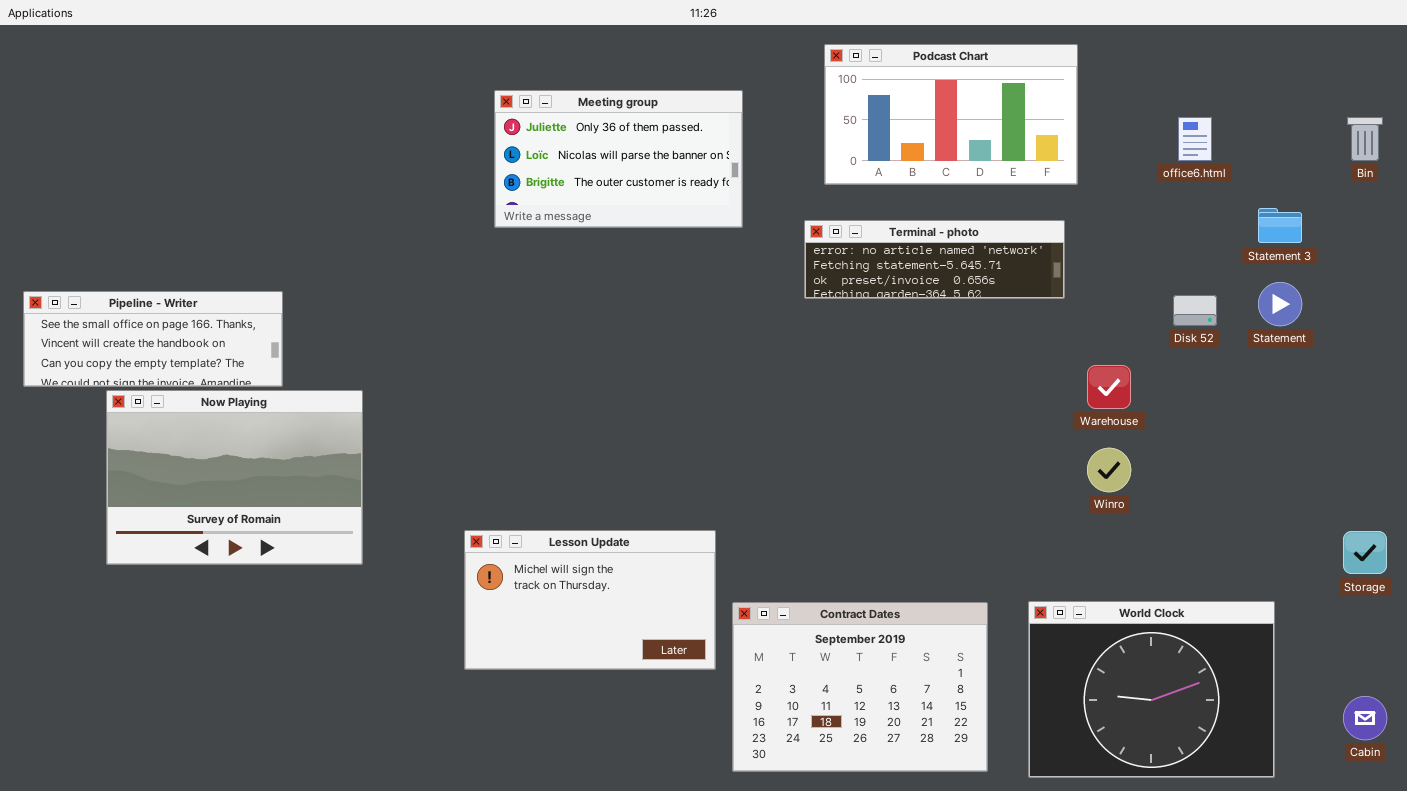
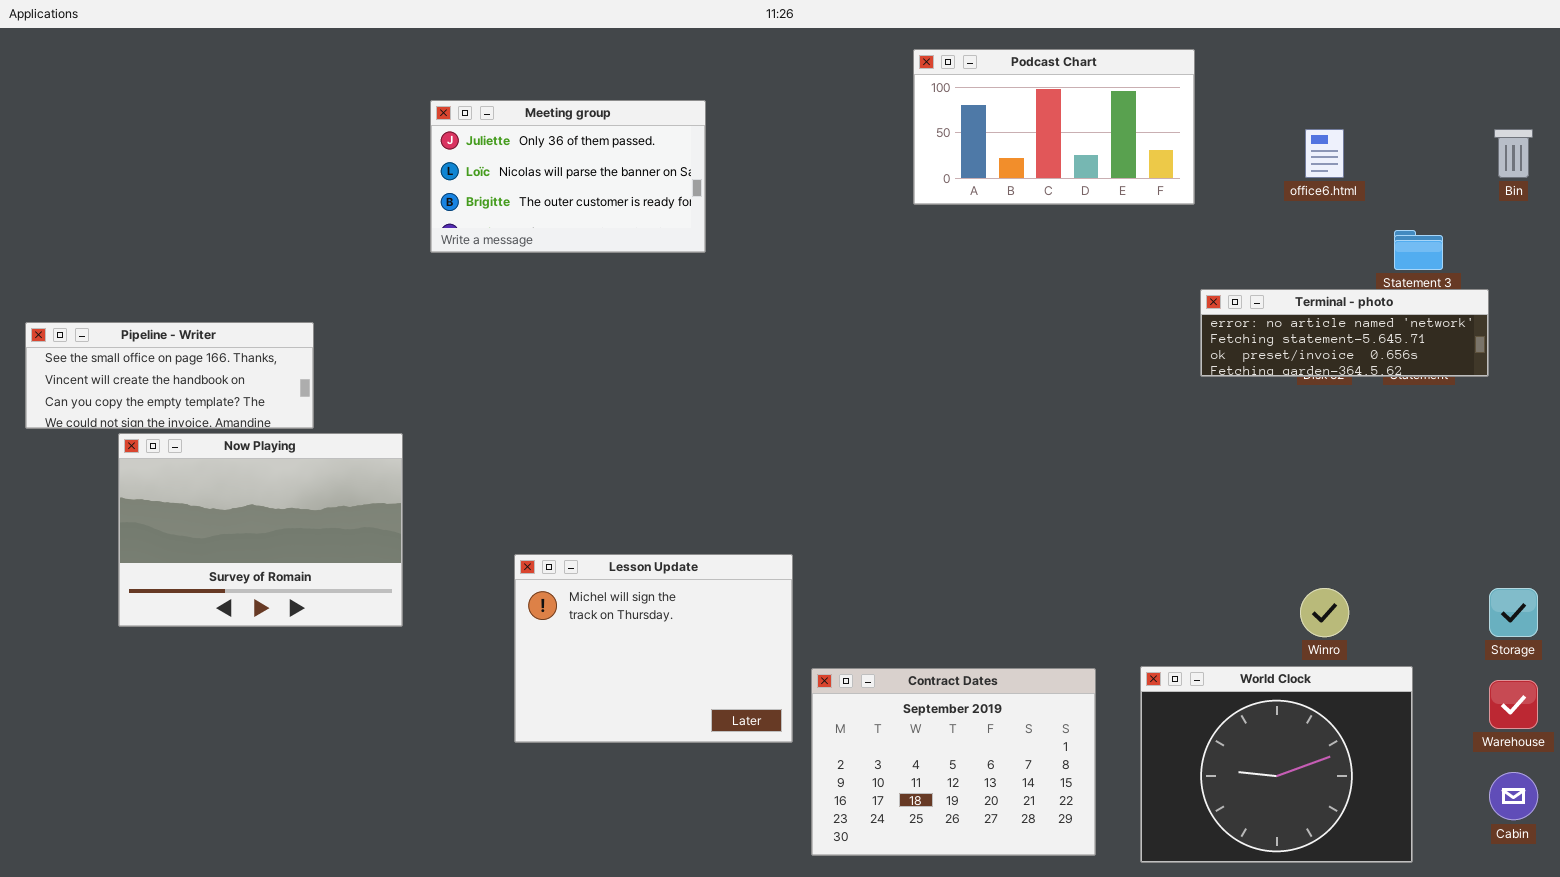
Meeting group: [494,90,743,228] -> [430,100,706,253], moved
Terminal - photo: [804,220,1065,299] -> [1200,289,1489,377], moved
Warehouse: [1087,365,1131,409] -> [1489,680,1538,729], moved
Winro: [1087,448,1131,492] -> [1300,588,1349,637], moved
Lesson Update: [464,530,716,670] -> [514,554,793,743], resized

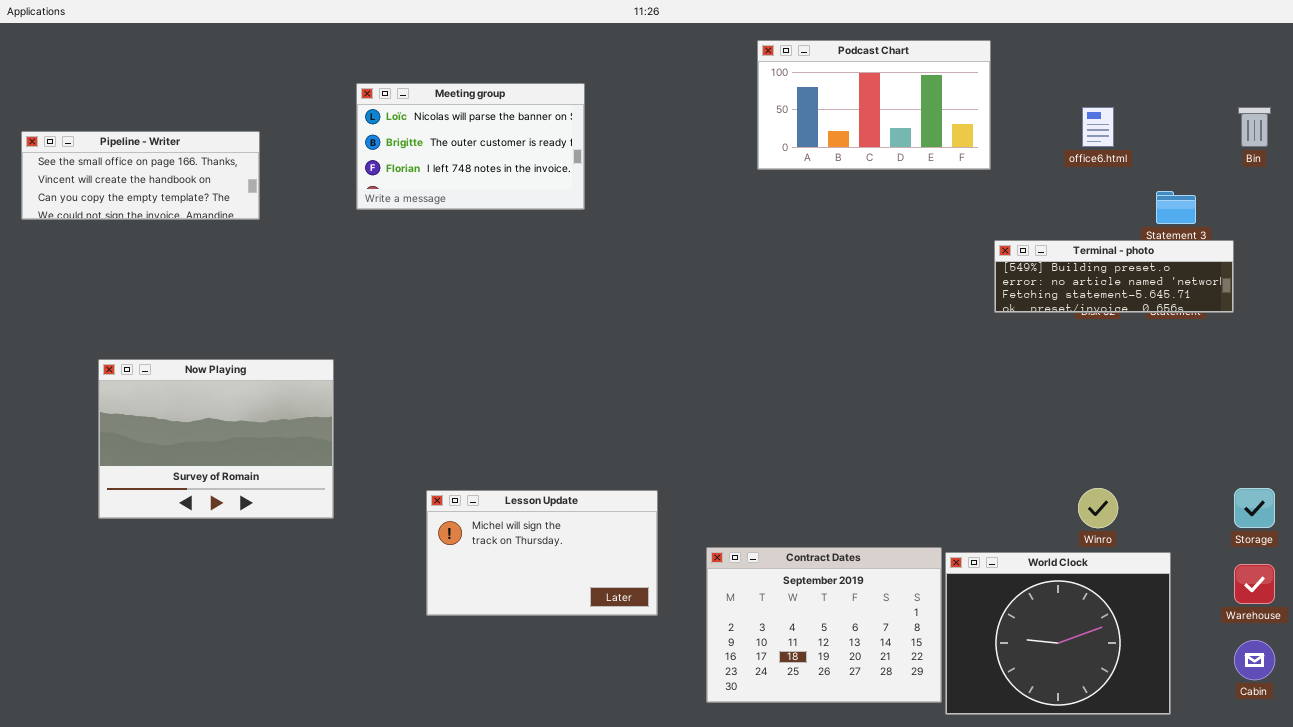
Meeting group: [430,100,706,253] -> [356,83,585,210], scrolled down 1 row
Terminal - photo: [1200,289,1489,377] -> [994,240,1234,313], scrolled up 1 row
Pipeline - Writer: [25,322,314,429] -> [21,131,260,220], moved
Lesson Update: [514,554,793,743] -> [426,490,658,616], resized
Contract Dates: [811,668,1096,856] -> [706,547,942,703], moved

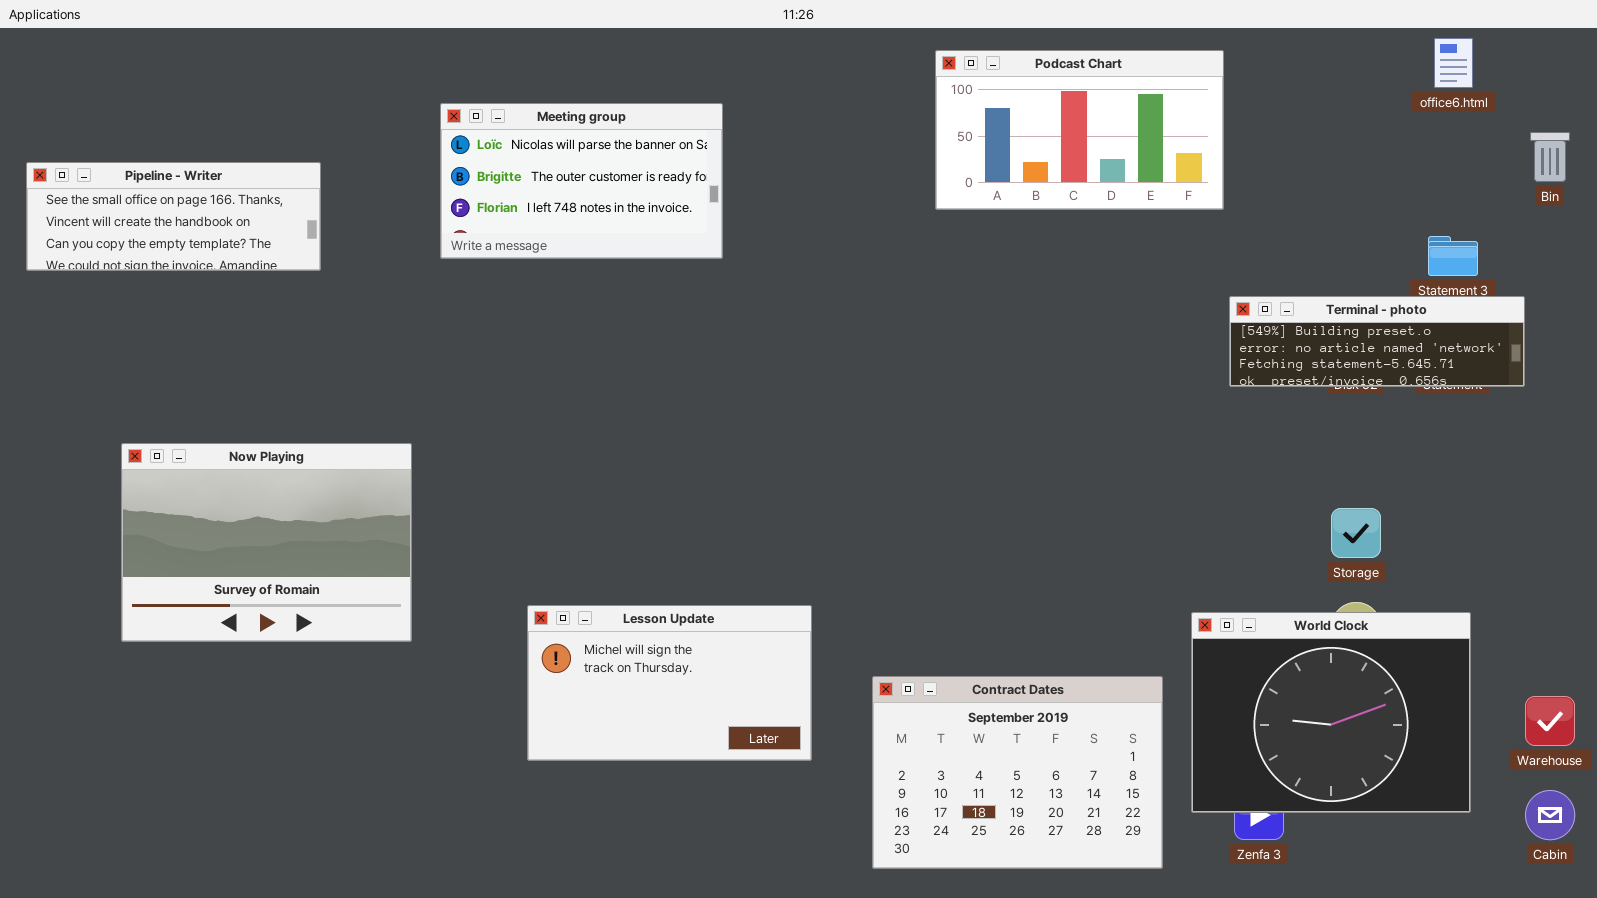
office6.html: [1082,107,1114,147] -> [1434,38,1473,88], moved
Storage: [1234,488,1275,528] -> [1331,508,1381,558], moved
World Clock: [945,552,1171,715] -> [1191,612,1471,813], moved

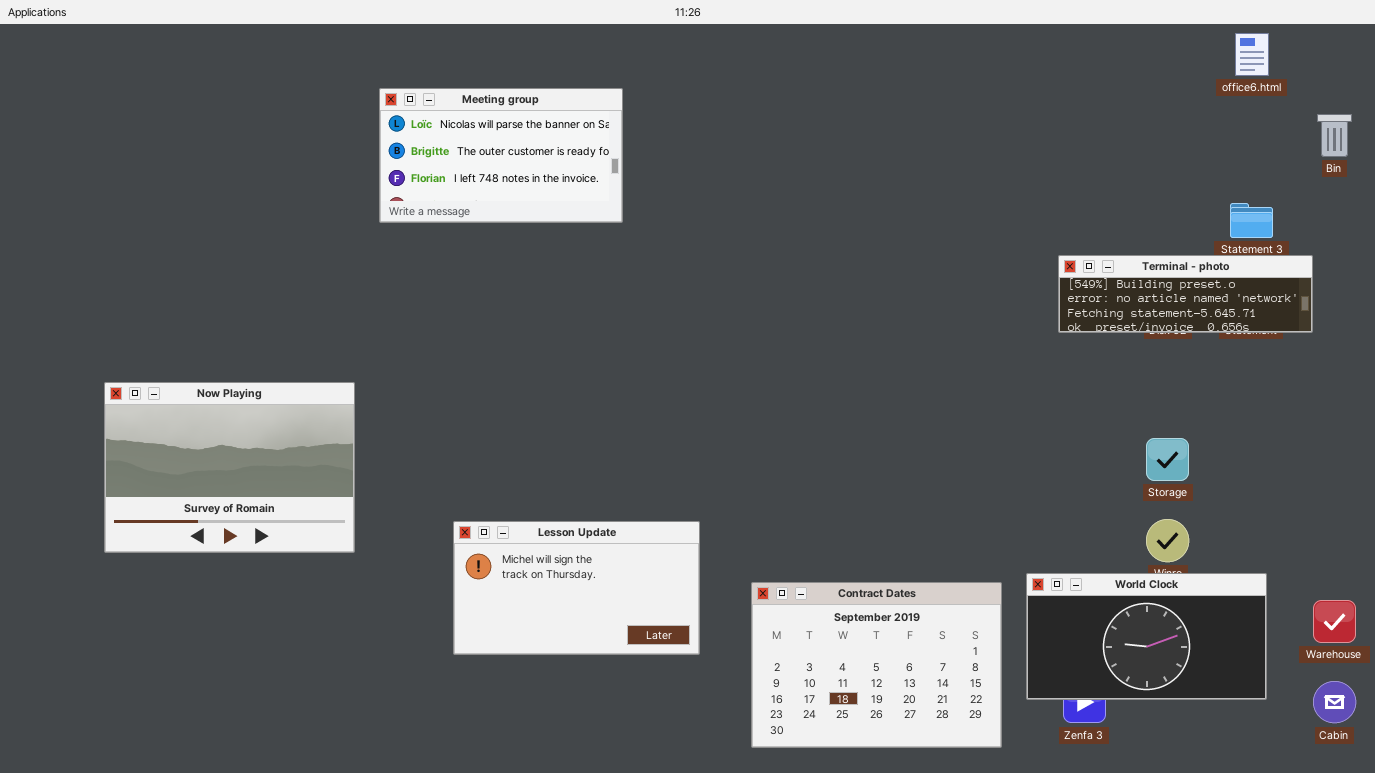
Podcast Chart: [935,50,1224,210] -> none, closed
Pipeline - Writer: [26,162,321,271] -> none, closed
World Clock: [1191,612,1471,813] -> [1026,573,1267,700], resized

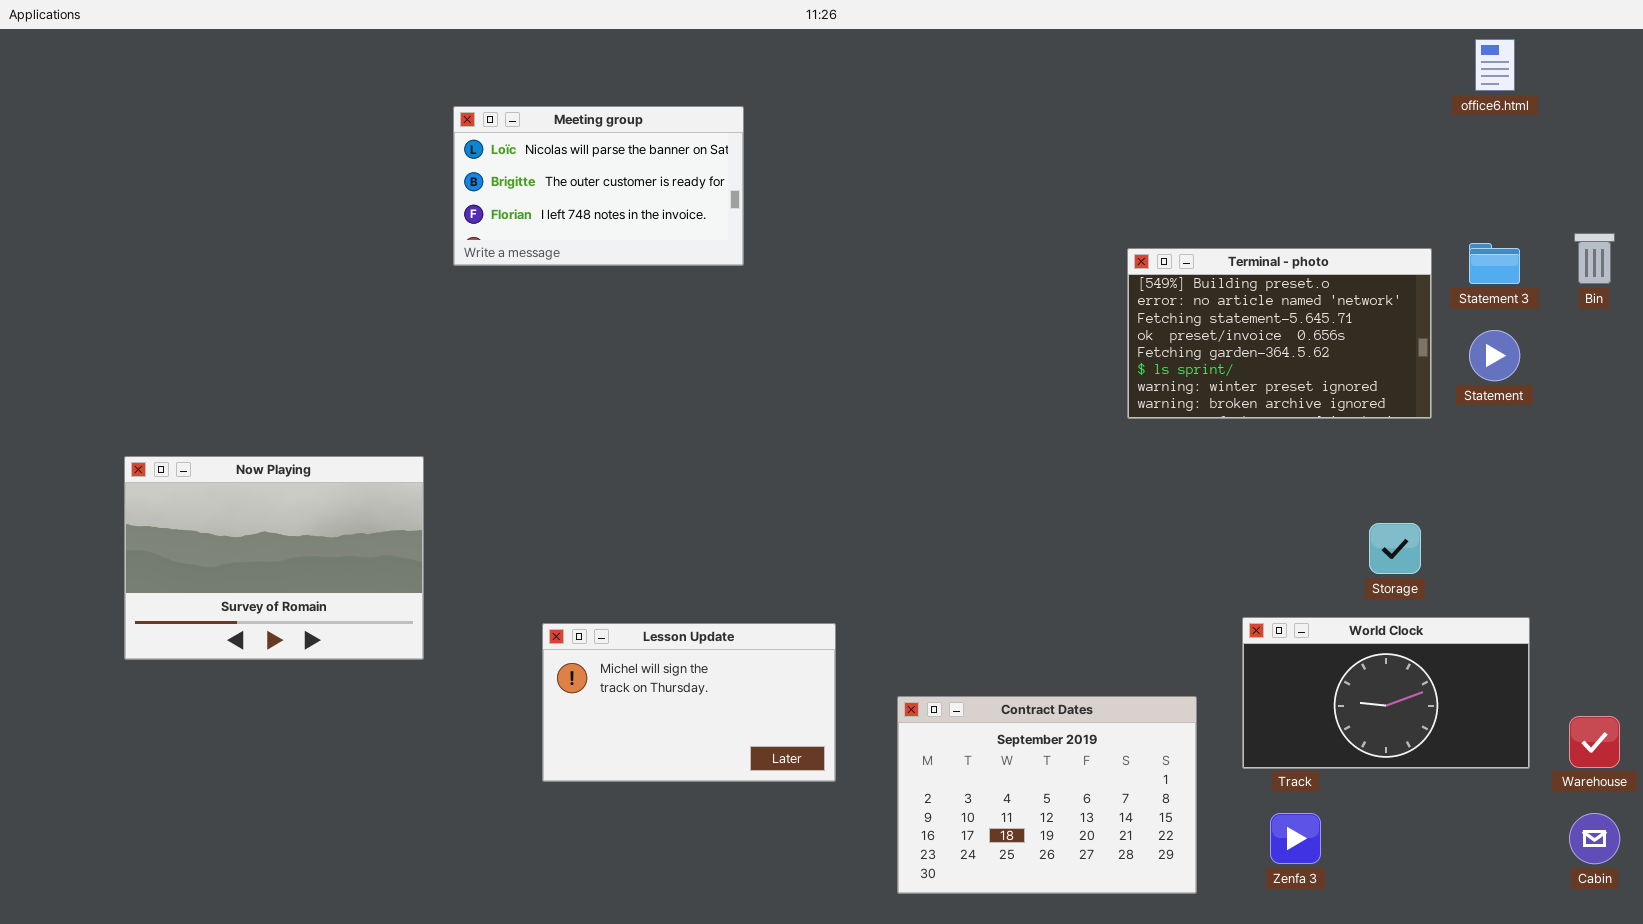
Bin: [1317,114,1352,157] -> [1574,233,1615,284], moved
Terminal - photo: [1058,255,1313,333] -> [1127,248,1432,419], moved, resized
World Clock: [1026,573,1267,700] -> [1242,617,1530,769], moved

